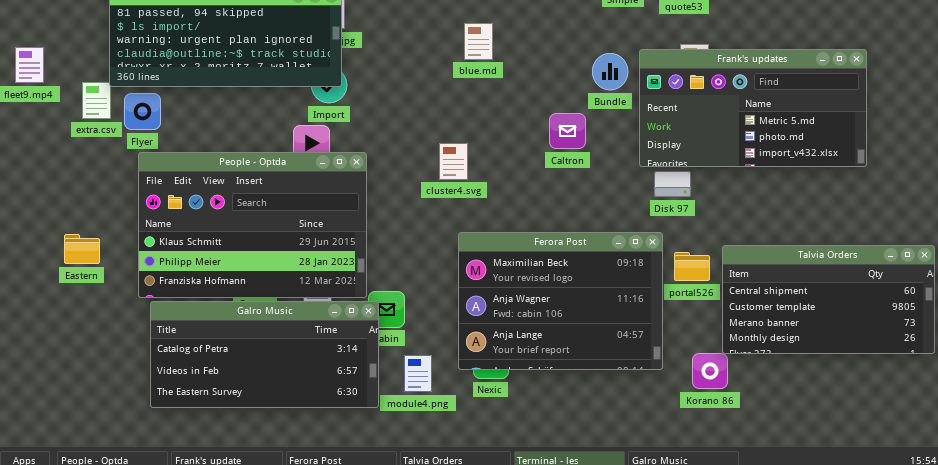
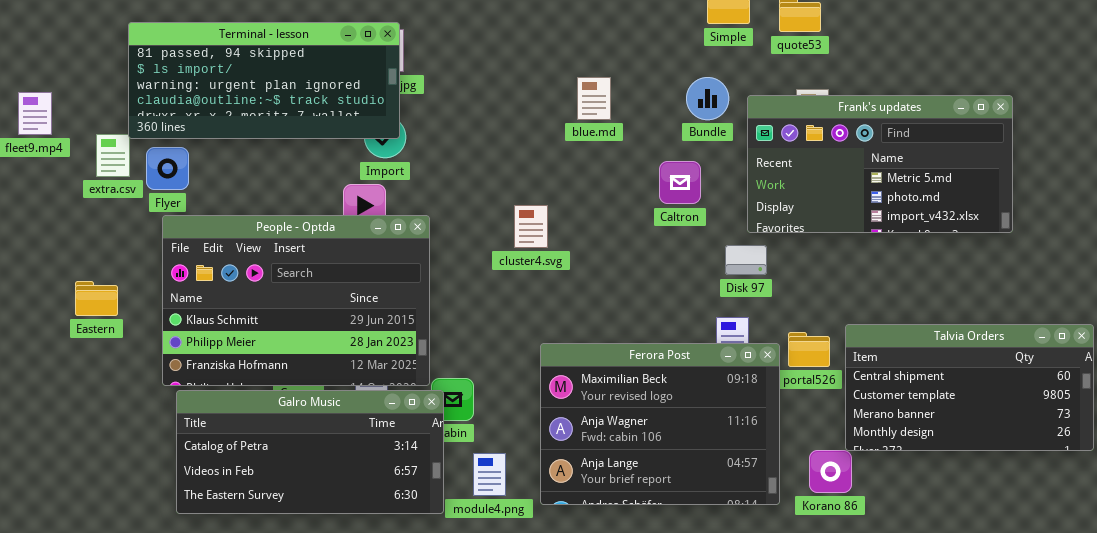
blue.md: [464,23,493,60] -> [577,77,611,120], moved
Bundle: [592,53,628,90] -> [686,77,729,120], moved
Caltron: [549,113,586,149] -> [659,161,701,204], moved
Disk 97: [654,171,691,197] -> [725,245,767,275], moved
Ferora Post: [458,232,663,370] -> [540,343,780,505], moved
Eastern: [64,234,100,264] -> [75,281,118,316], moved

